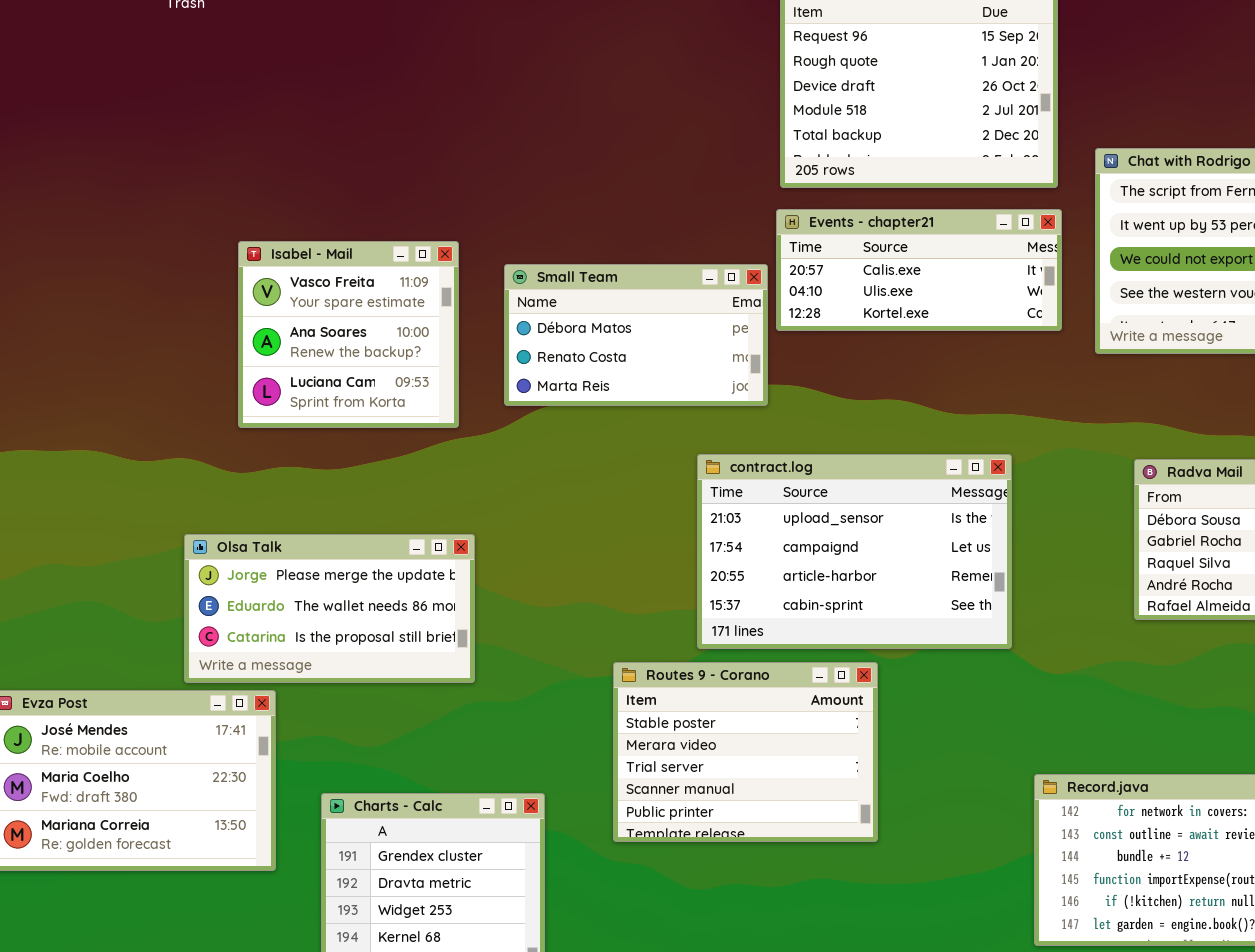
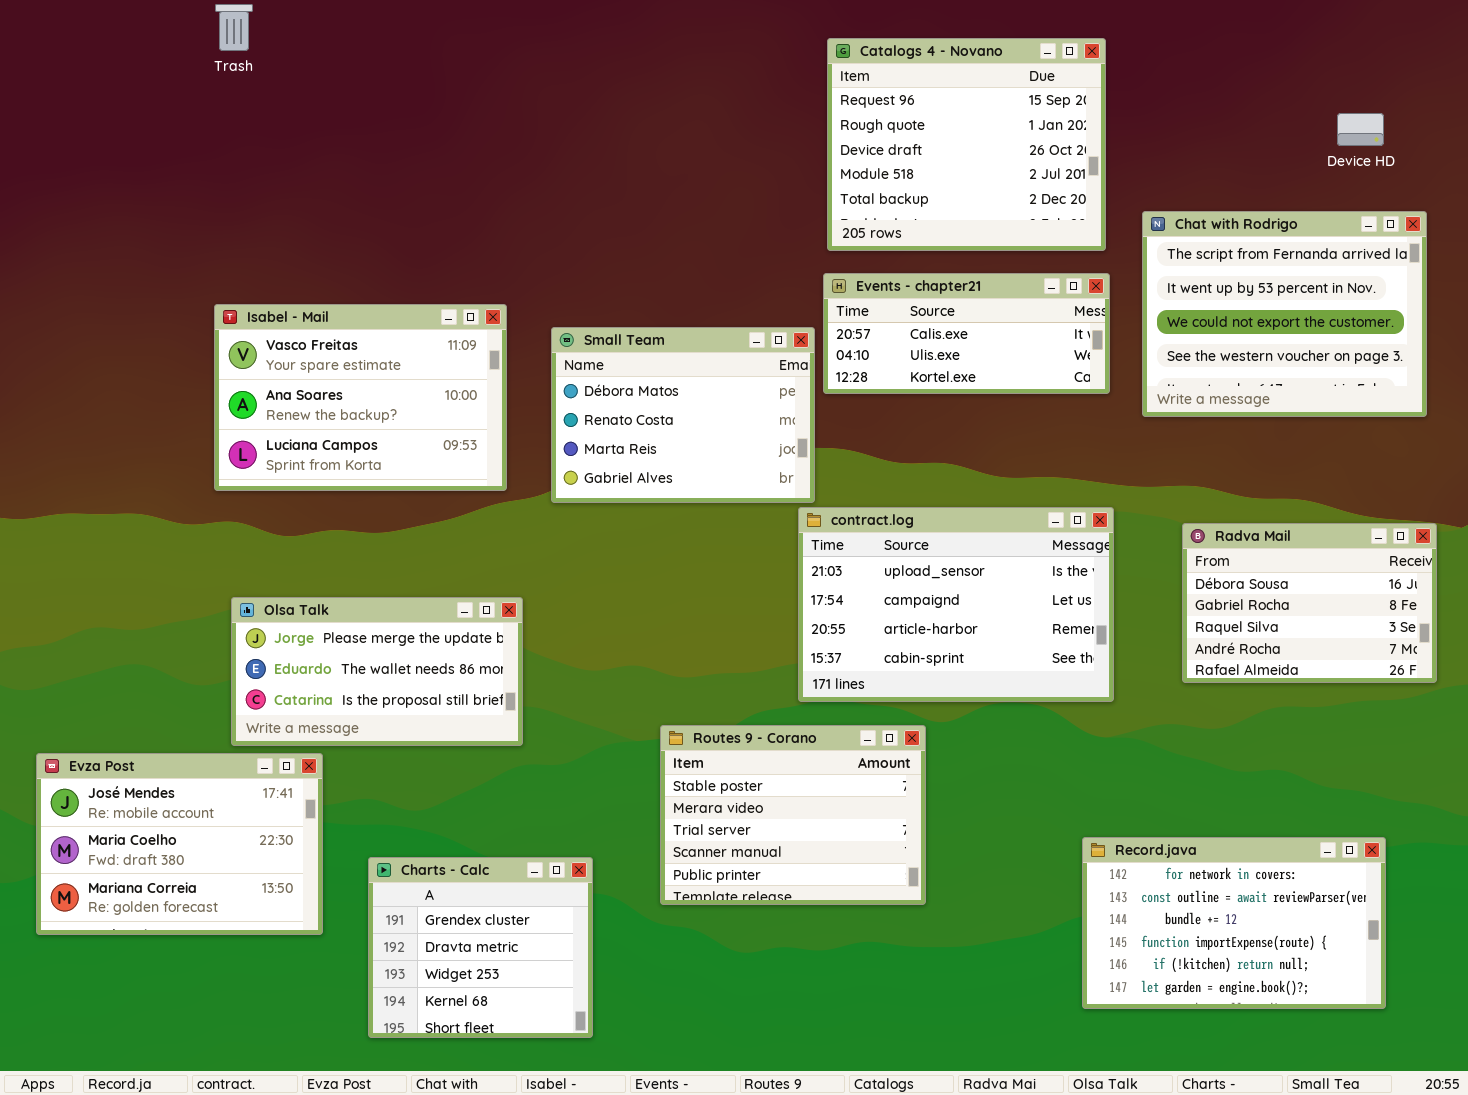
Isabel - Mail: [238,241,459,428] -> [214,304,507,491], resized
Small Team: [504,264,768,406] -> [551,327,815,503], resized
contract.log: [697,454,1012,649] -> [798,507,1114,702], moved

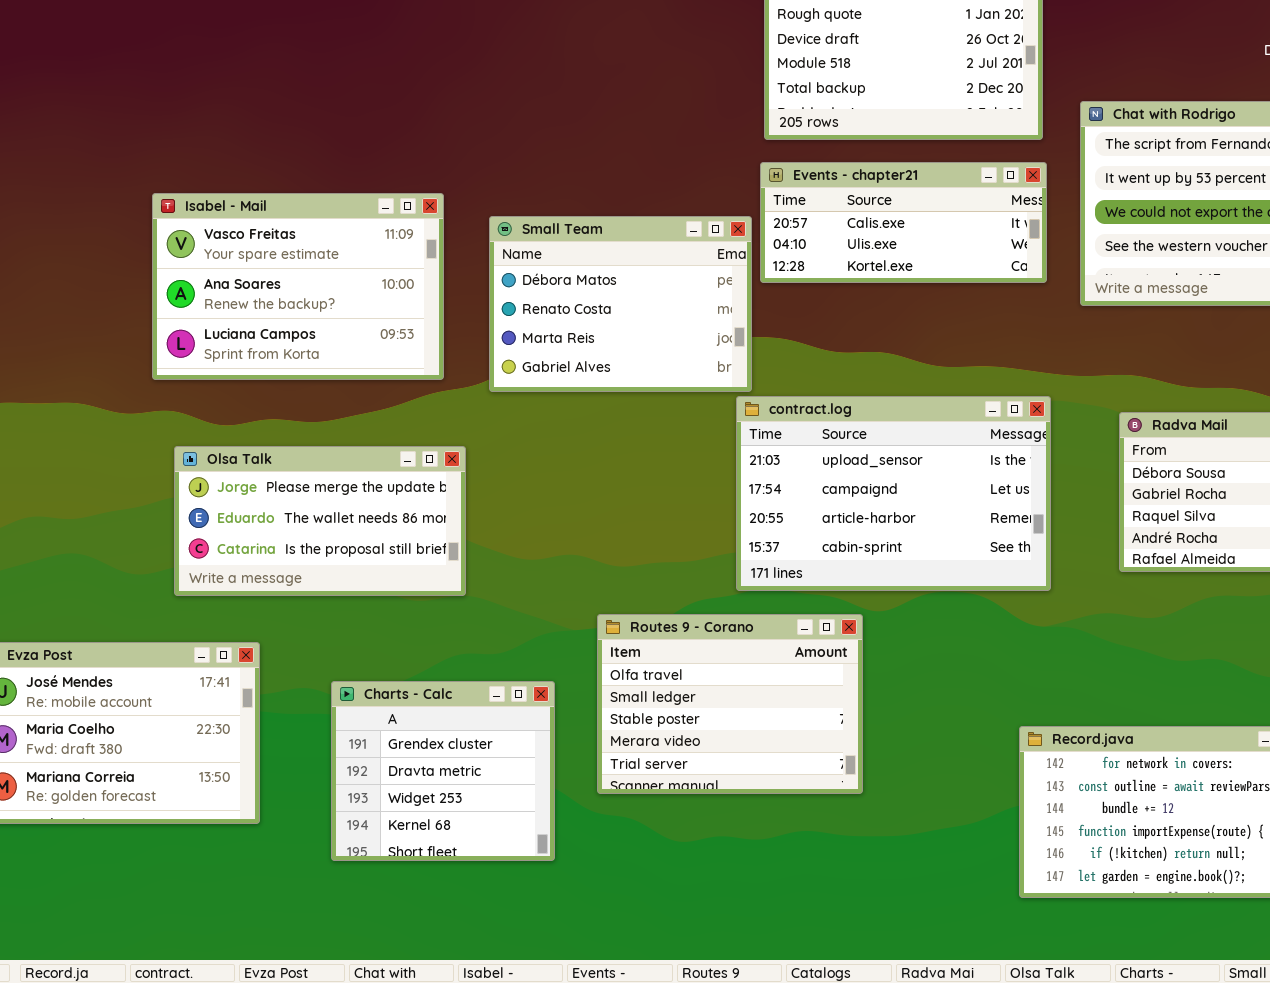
Olsa Talk: [231,597,523,746] -> [174,446,466,596], moved
Routes 9 - Corano: [660,725,926,905] -> [597,614,863,794], scrolled up 2 rows
Charts - Calc: [368,857,593,1038] -> [331,681,555,861], moved

